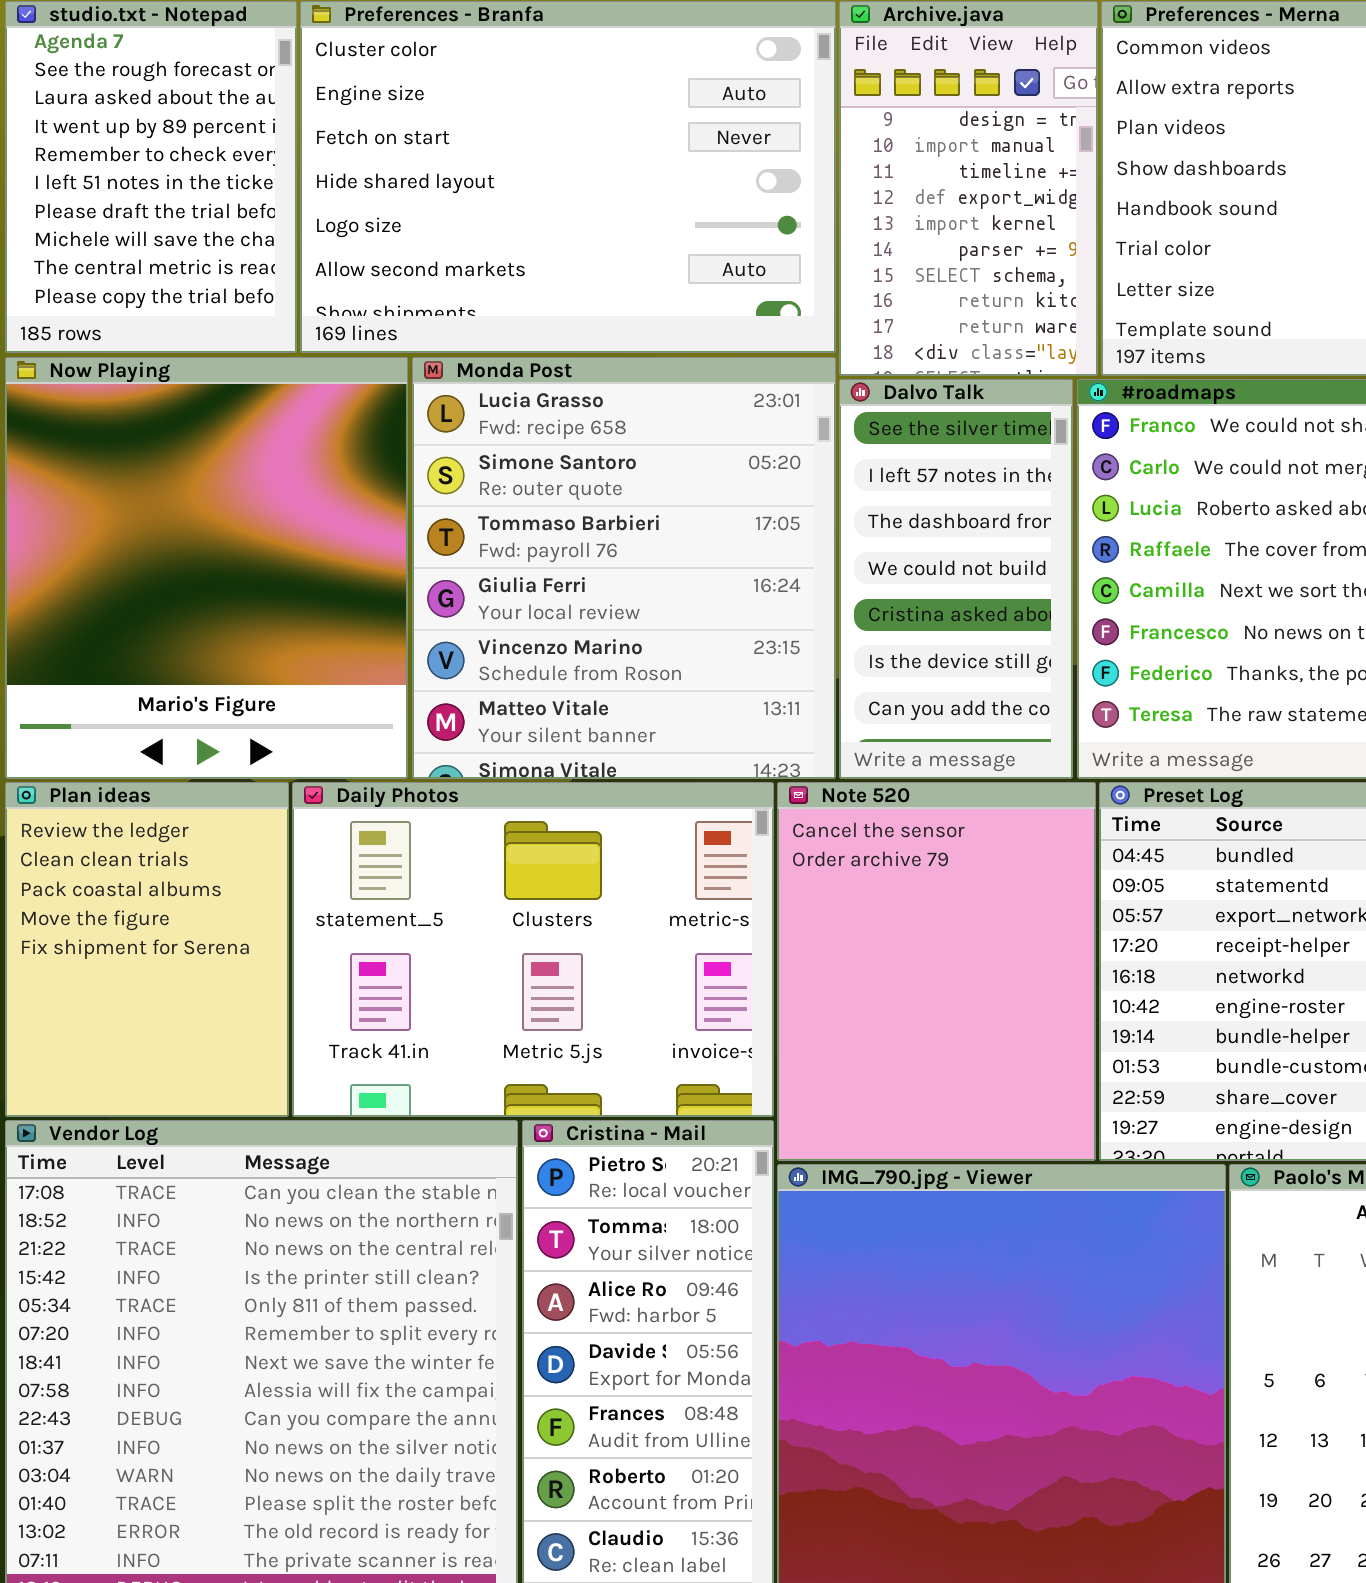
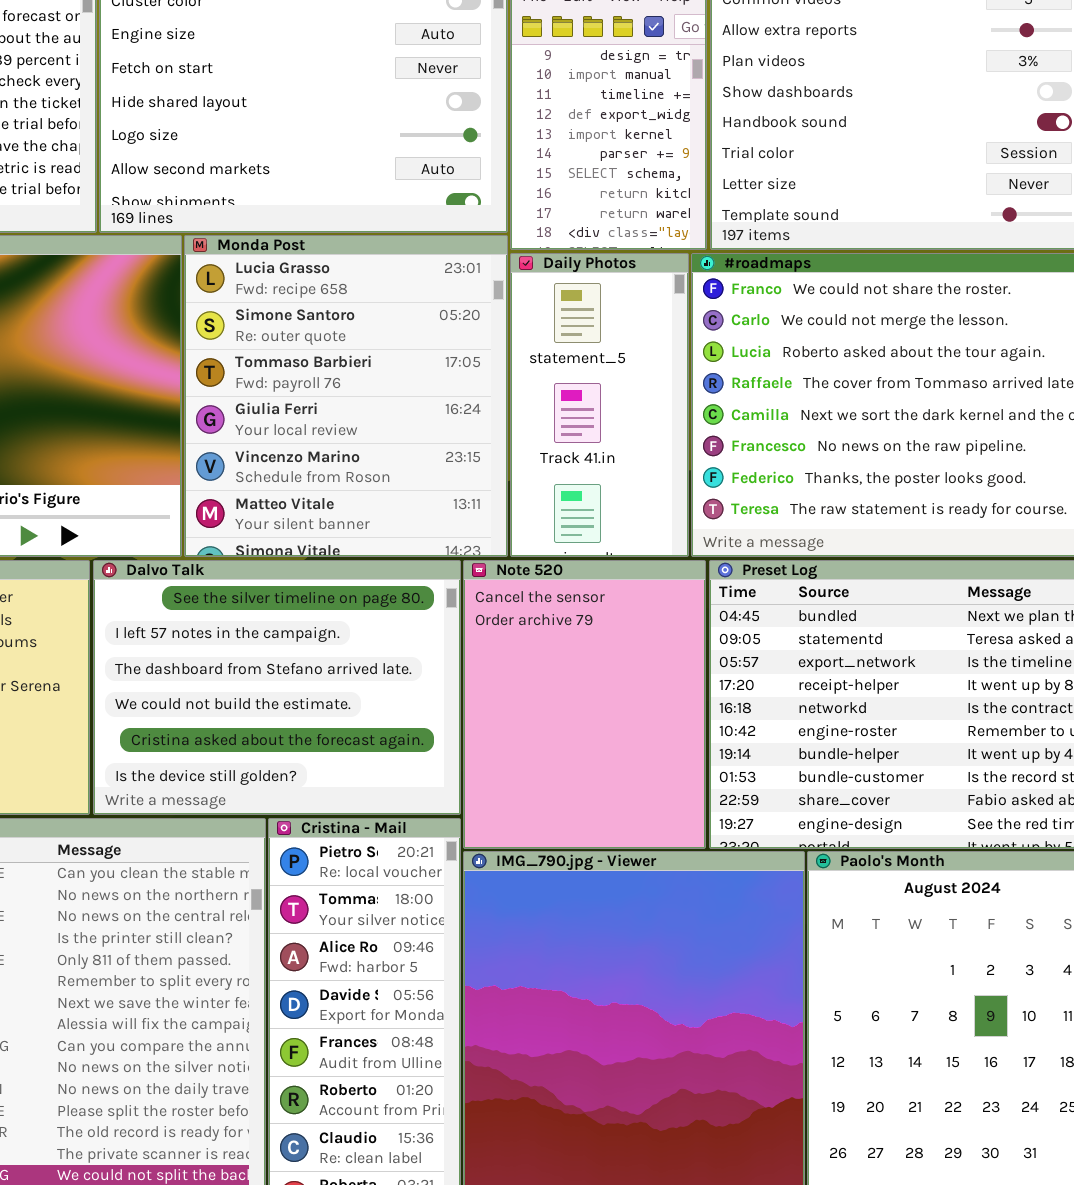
Dalvo Talk: [839,379,1073,779] -> [93,560,461,815], moved, resized
Daily Photos: [292,782,774,1117] -> [510,253,689,557], moved, resized

